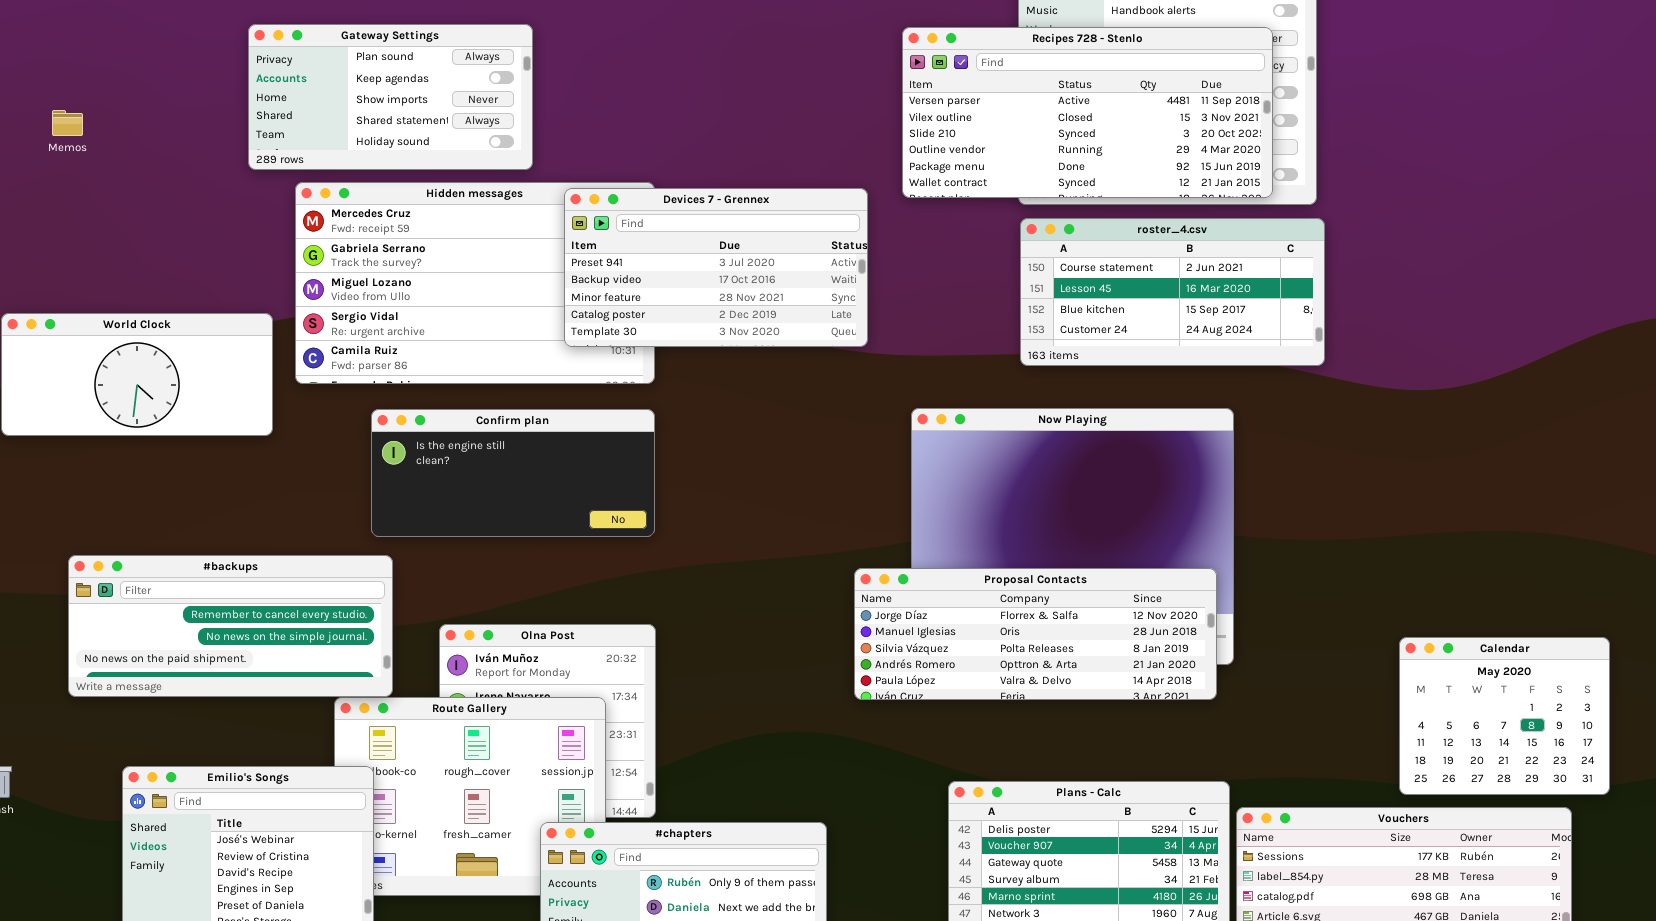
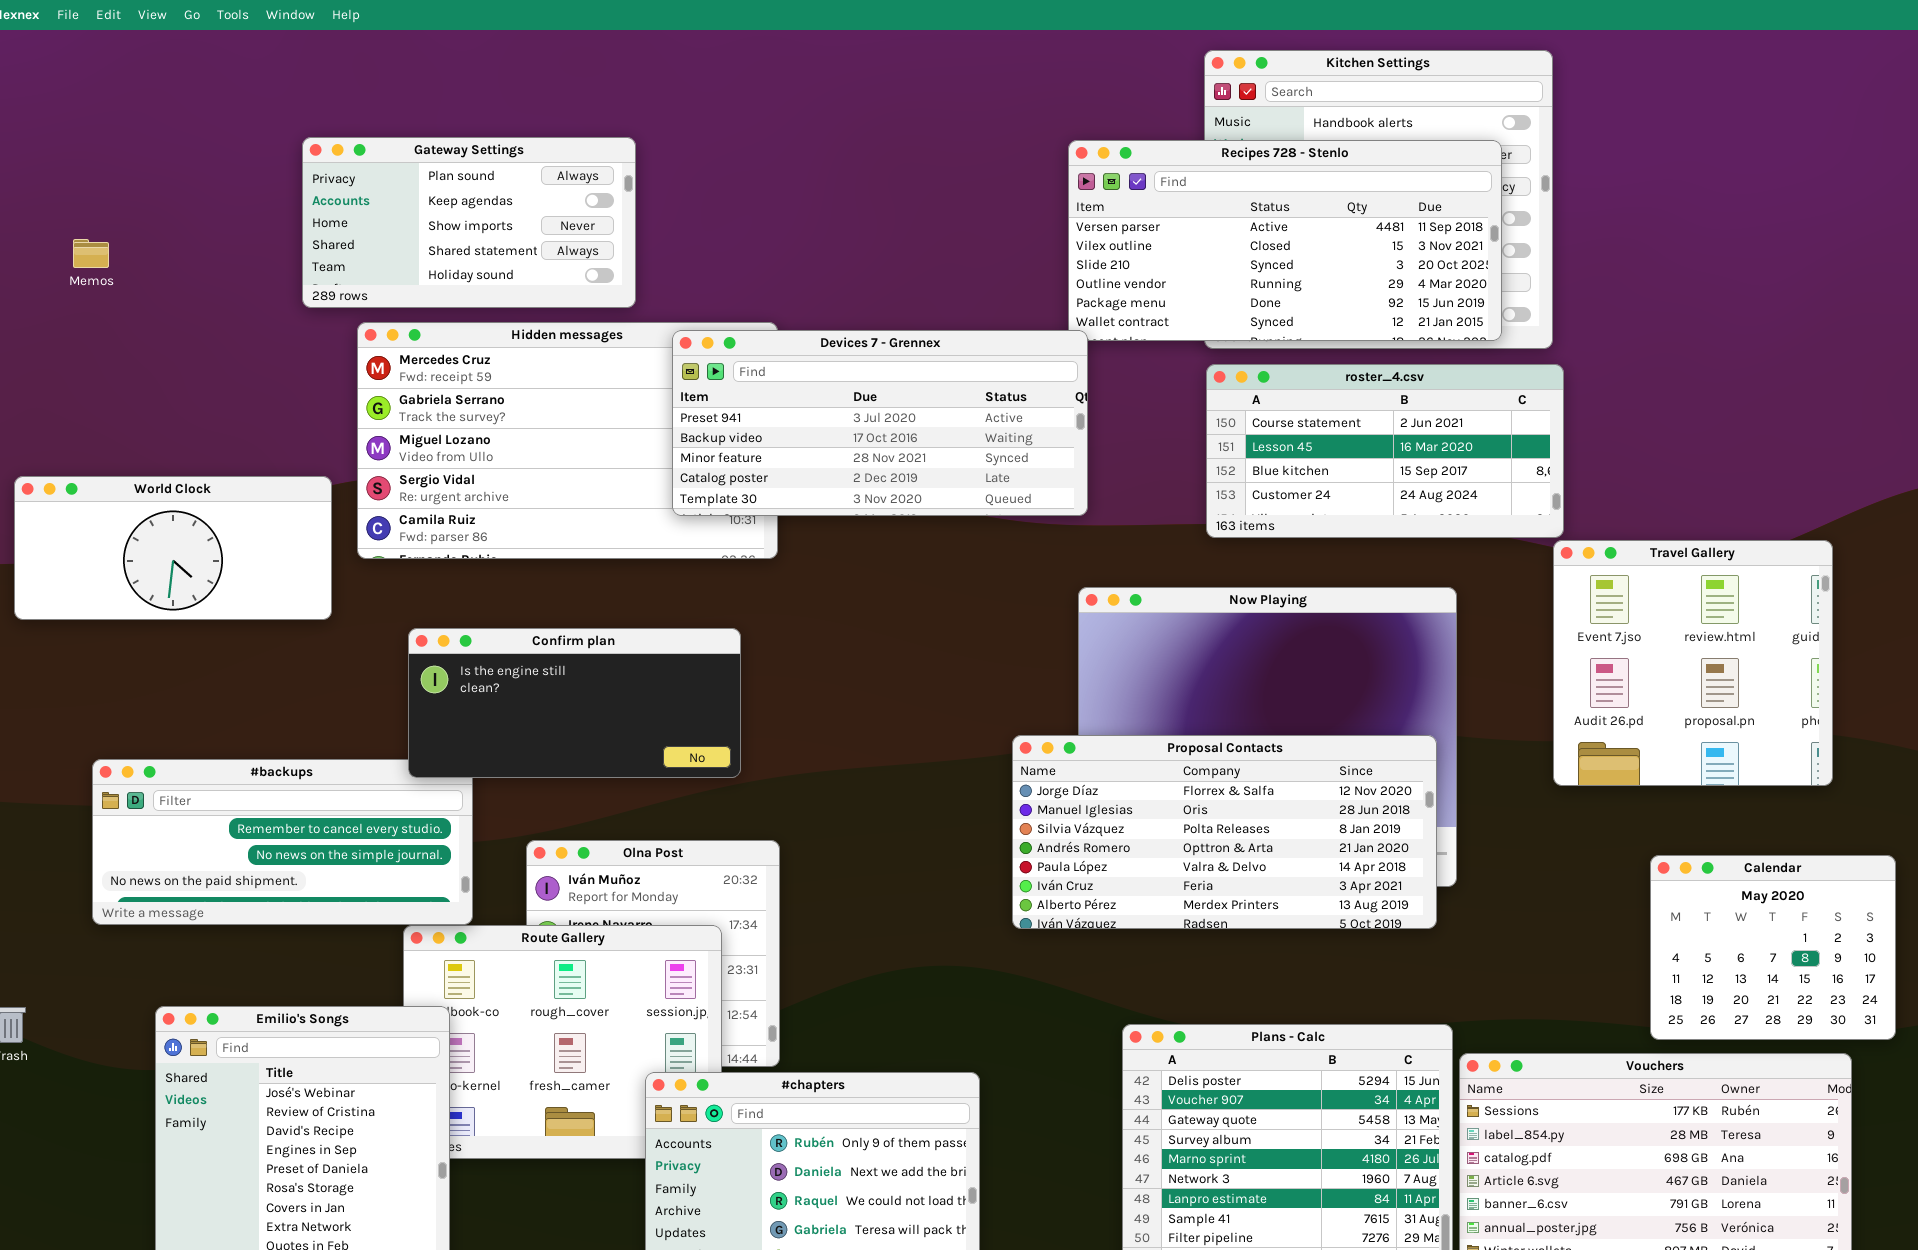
Devices 7 - Grennex: [564,188,868,347] -> [672,330,1088,516], resized
Travel Gallery: none -> [1553,540,1833,786], opened
Confirm plan: [371,409,655,537] -> [408,628,741,778], moved
Proposal Contacts: [854,568,1217,700] -> [1012,735,1437,929], resized

